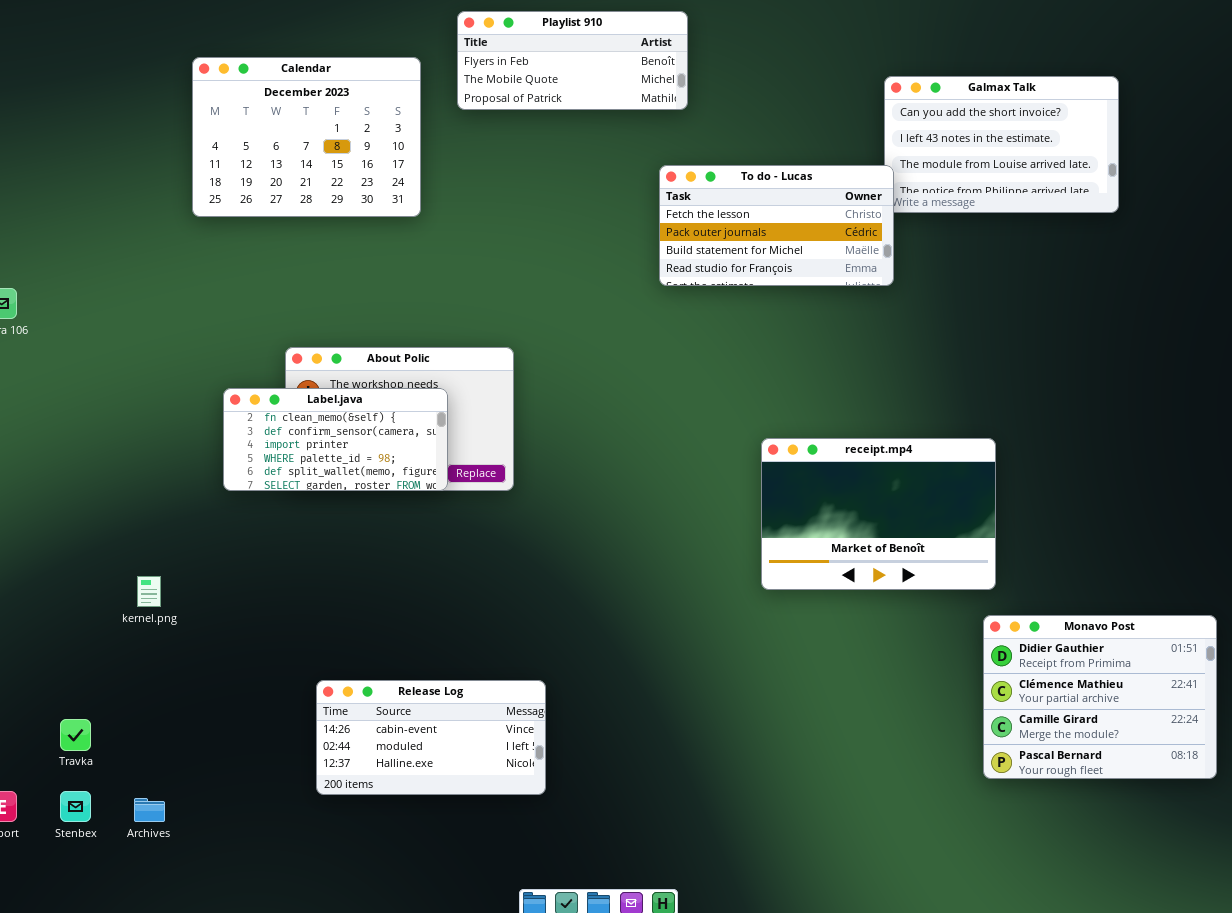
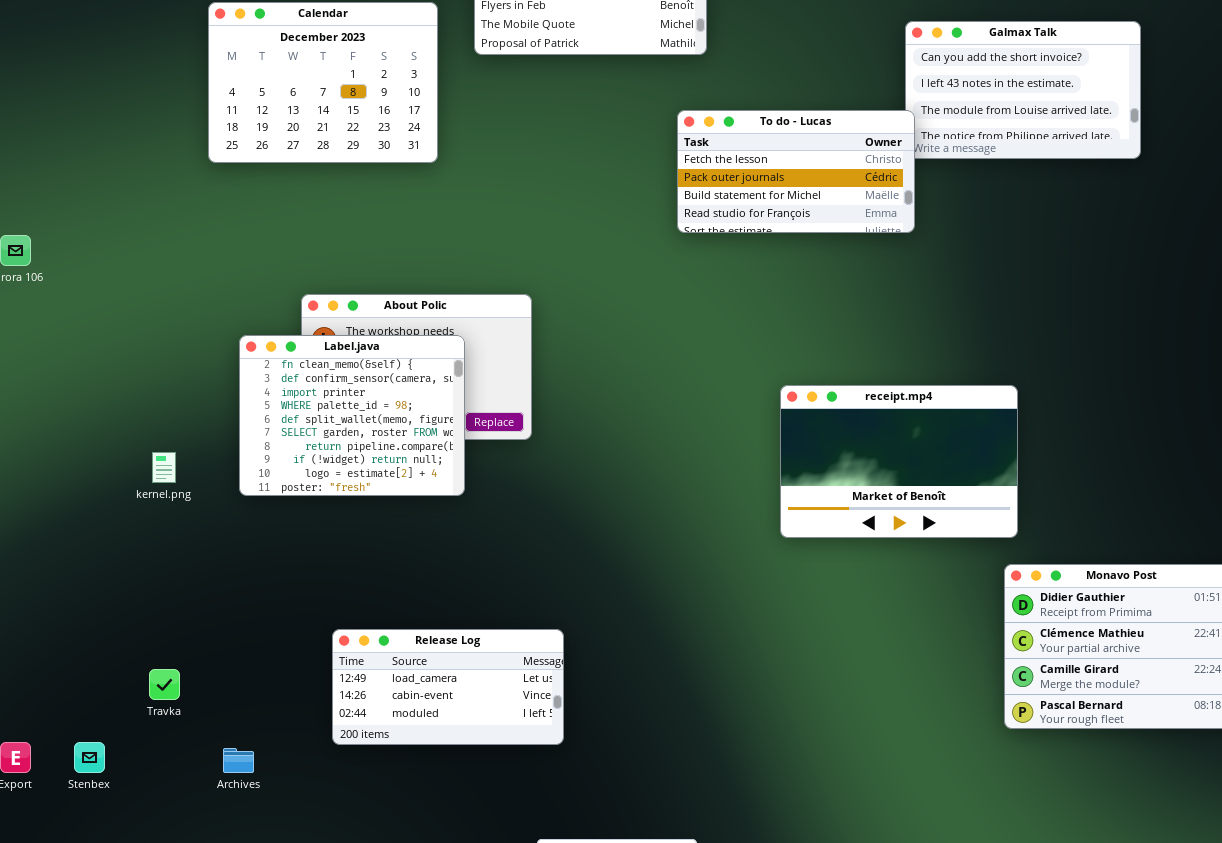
Label.java: [223,388,448,491] -> [239,335,465,496], resized
kernel.png: [137,576,161,607] -> [152,452,176,483], moved
Release Log: [316,680,546,795] -> [332,629,564,745], scrolled up 1 row
Travka: [60,719,91,751] -> [149,669,180,700], moved
Archives: [134,798,165,822] -> [223,748,254,773], moved

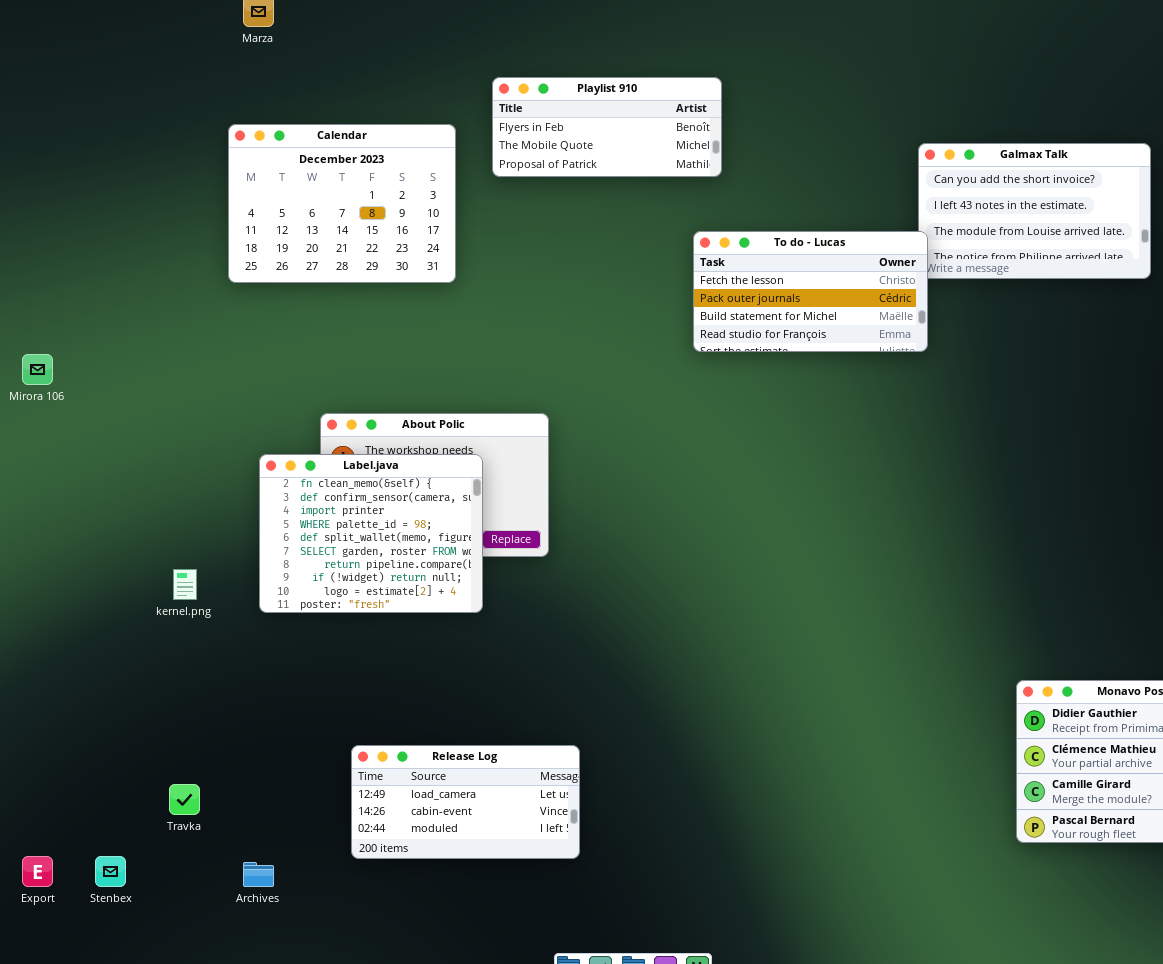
receipt.mp4: [780,385,1018,538] -> none, closed

